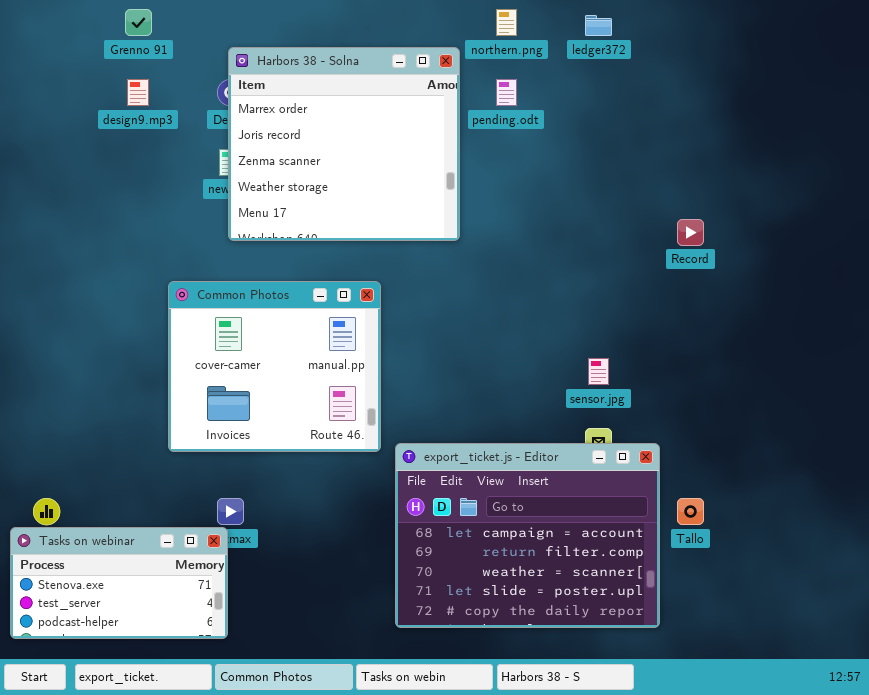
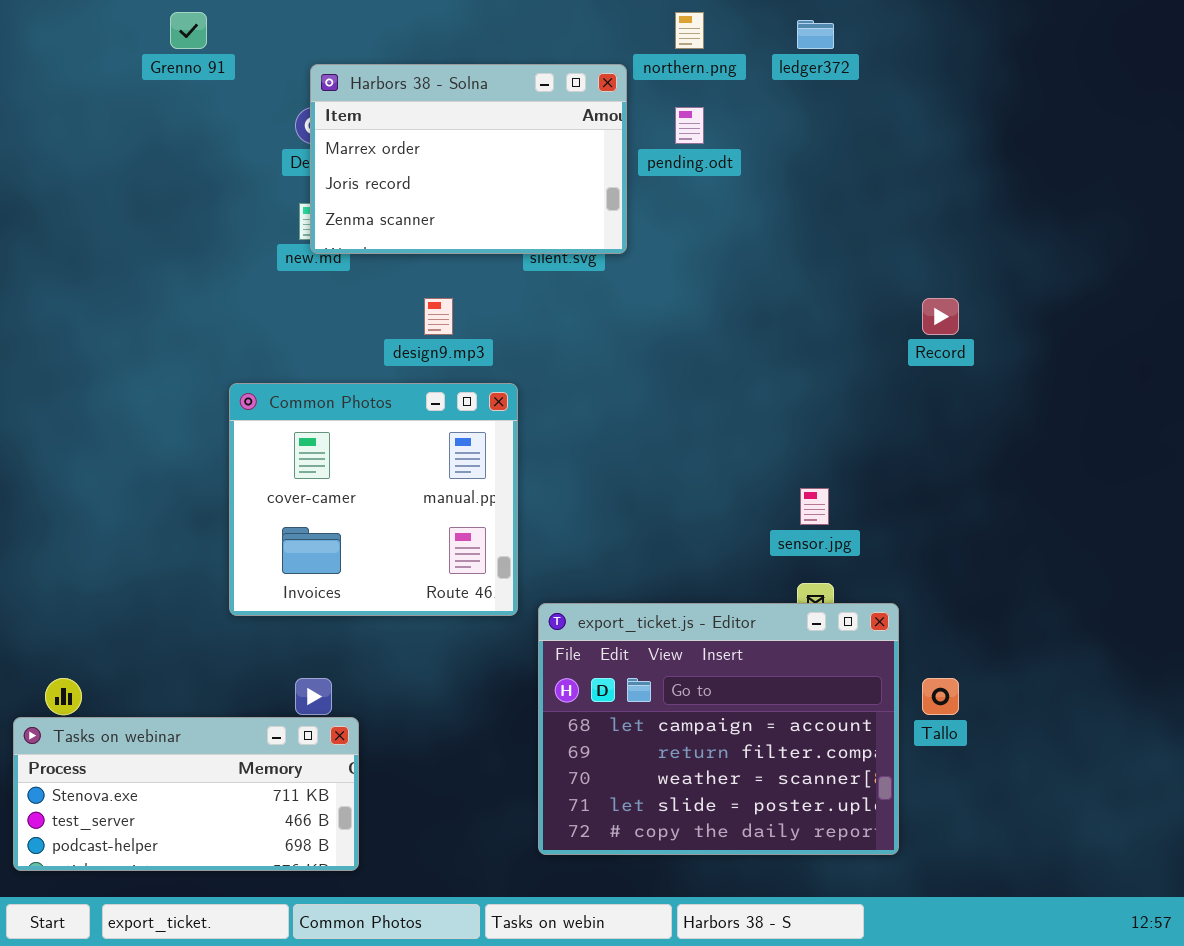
Harbors 38 - Solna: [228,47,460,241] -> [310,64,627,254], resized
design9.mp3: [127,79,149,106] -> [424,298,453,335], moved
Tasks on webinar: [10,527,228,639] -> [13,717,359,871], resized

